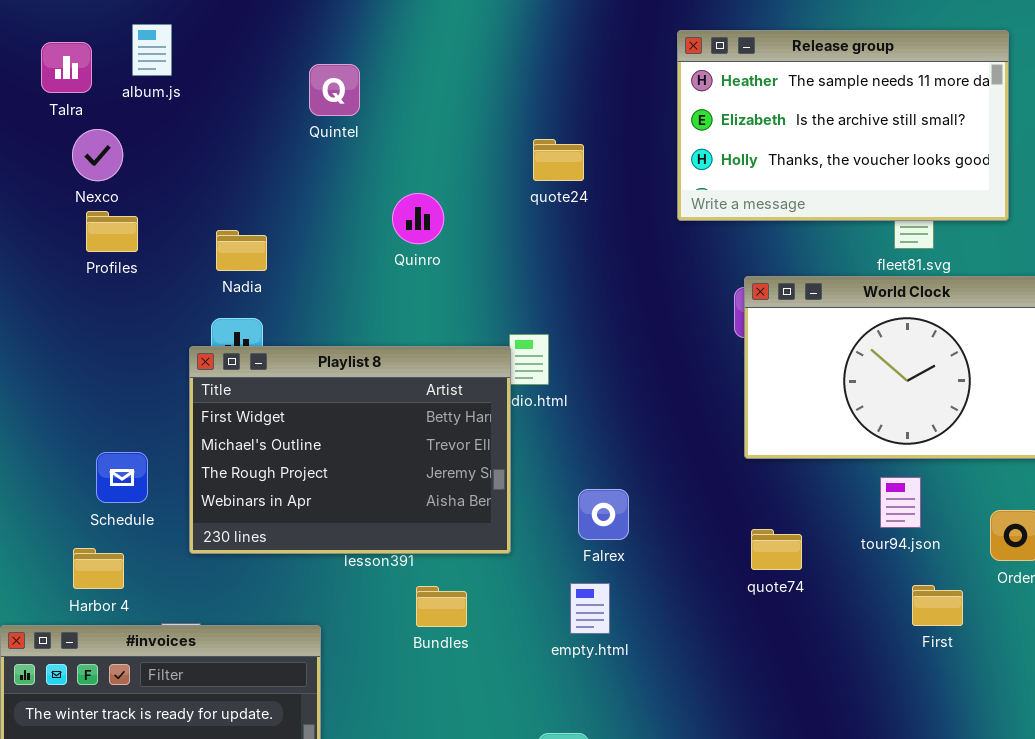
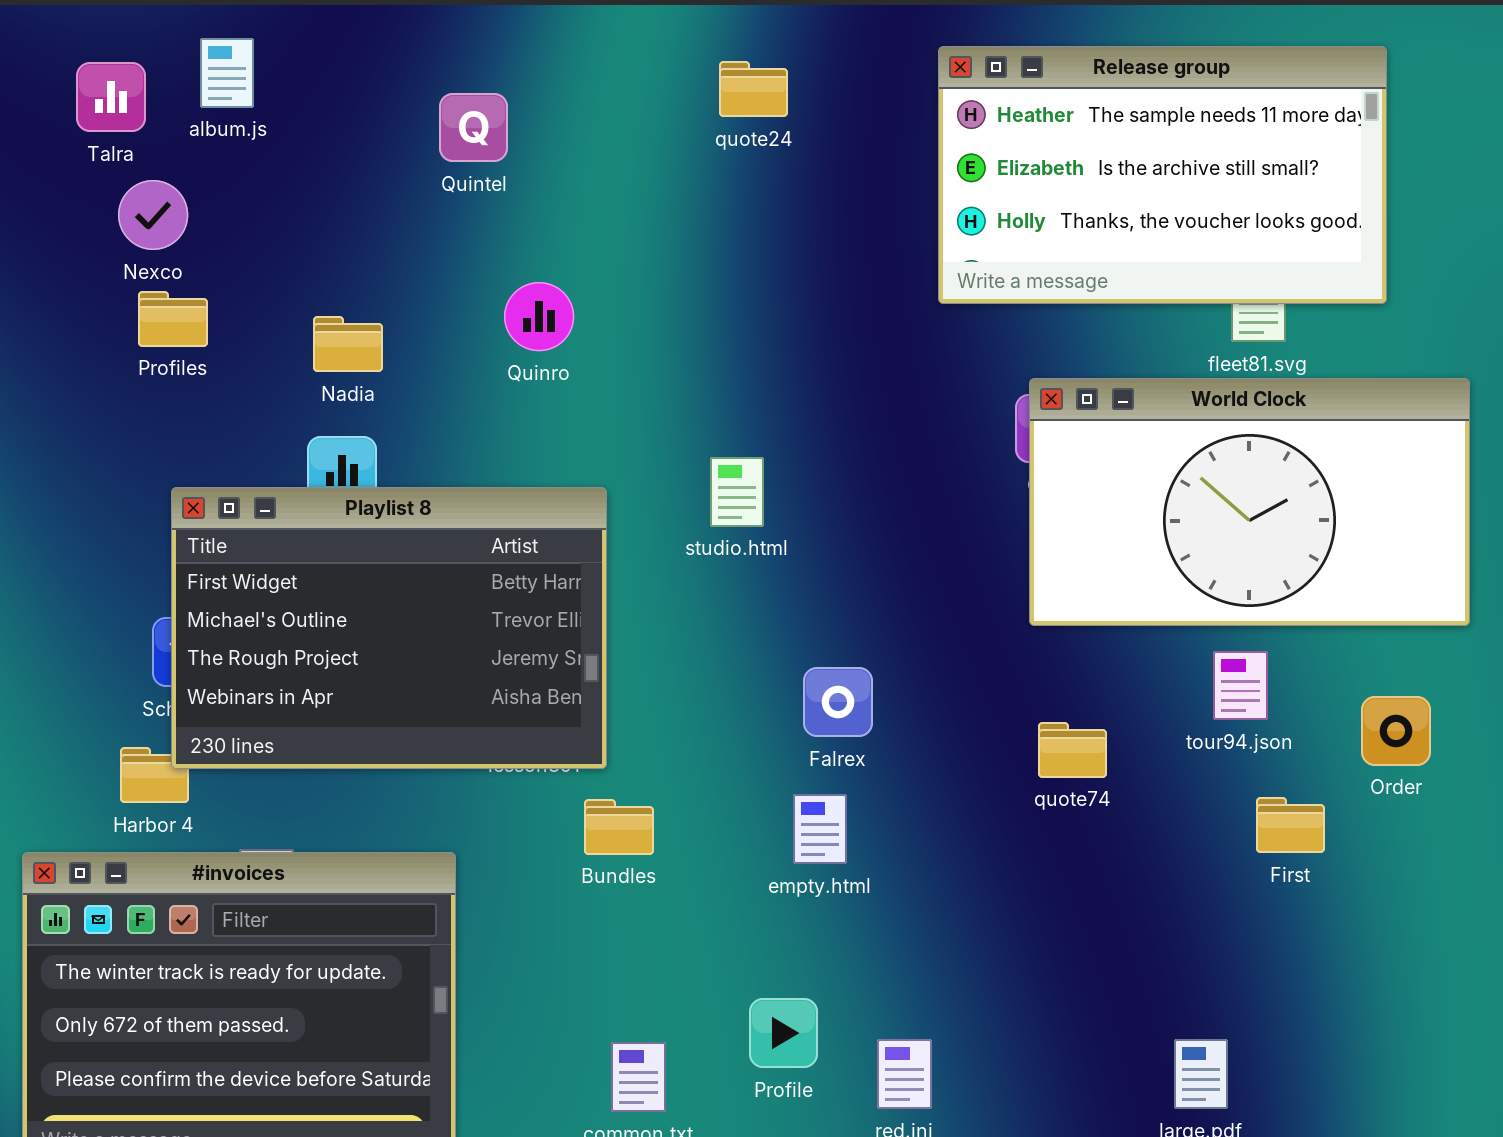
quote24: [533,139,584,181] -> [719,61,788,117], moved
Quinro: [392,193,444,244] -> [504,282,574,351], moved
Playlist 8: [189,346,511,554] -> [171,487,607,769], moved

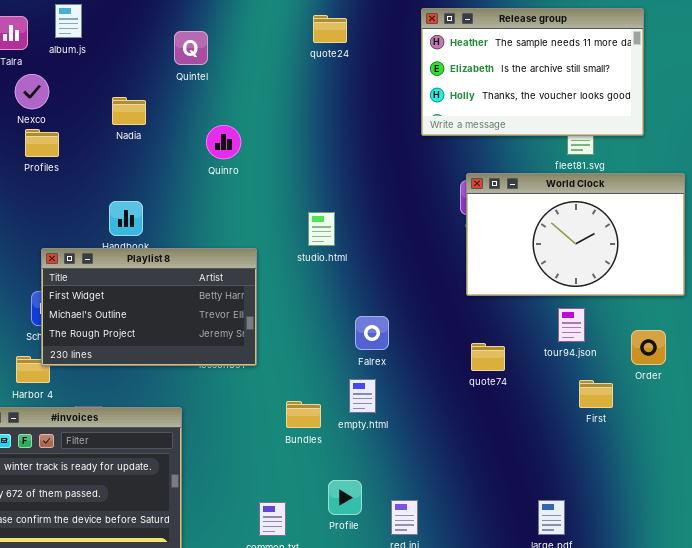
Nadia: [313,316,383,372] -> [112,97,146,125], moved
Playlist 8: [171,487,607,769] -> [41,248,257,366], resized
Bundles: [584,799,654,855] -> [286,401,321,428], moved

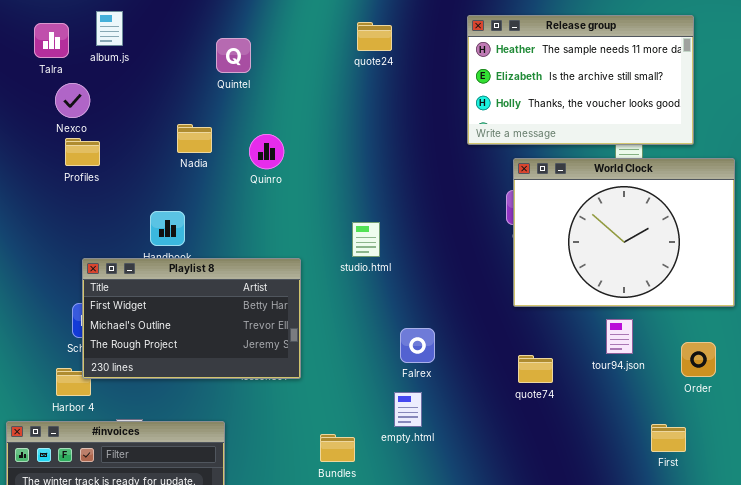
Nadia: [112,97,146,125] -> [177,124,212,153], moved
World Clock: [466,173,685,296] -> [513,158,735,307], resized
First: [579,380,613,408] -> [651,424,686,452], moved
Bundles: [286,401,321,428] -> [320,434,355,462], moved

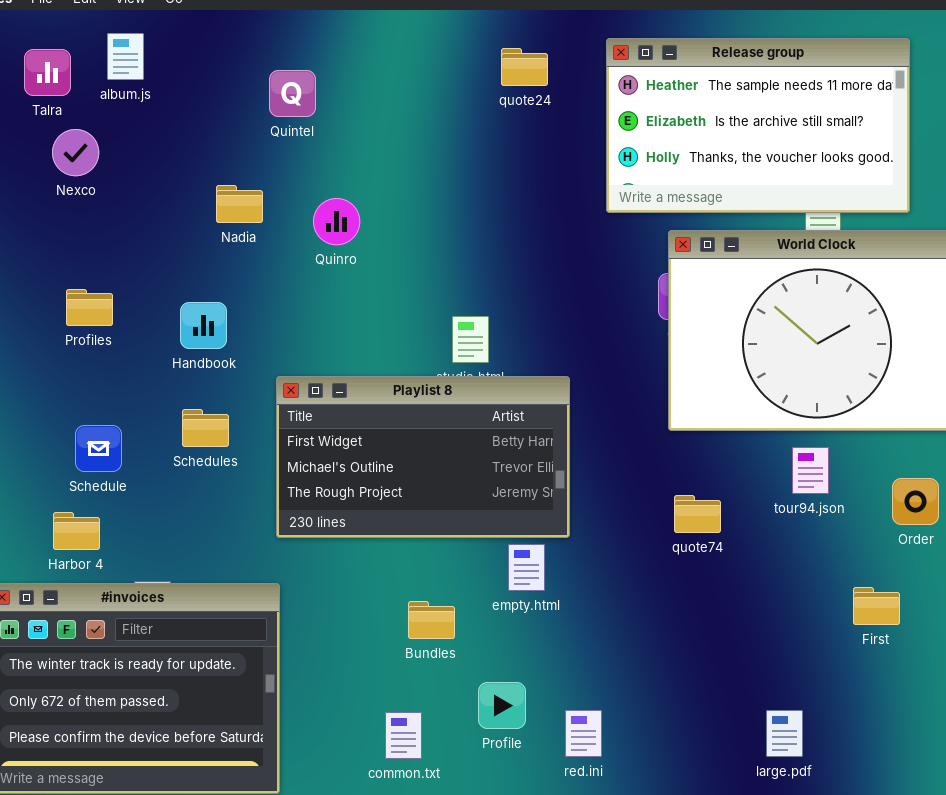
quote24: [357,22,392,51] -> [501,48,548,86], moved
Profiles: [65,138,100,166] -> [66,289,113,326], moved
Playlist 8: [82,258,301,379] -> [276,376,570,538], moved

